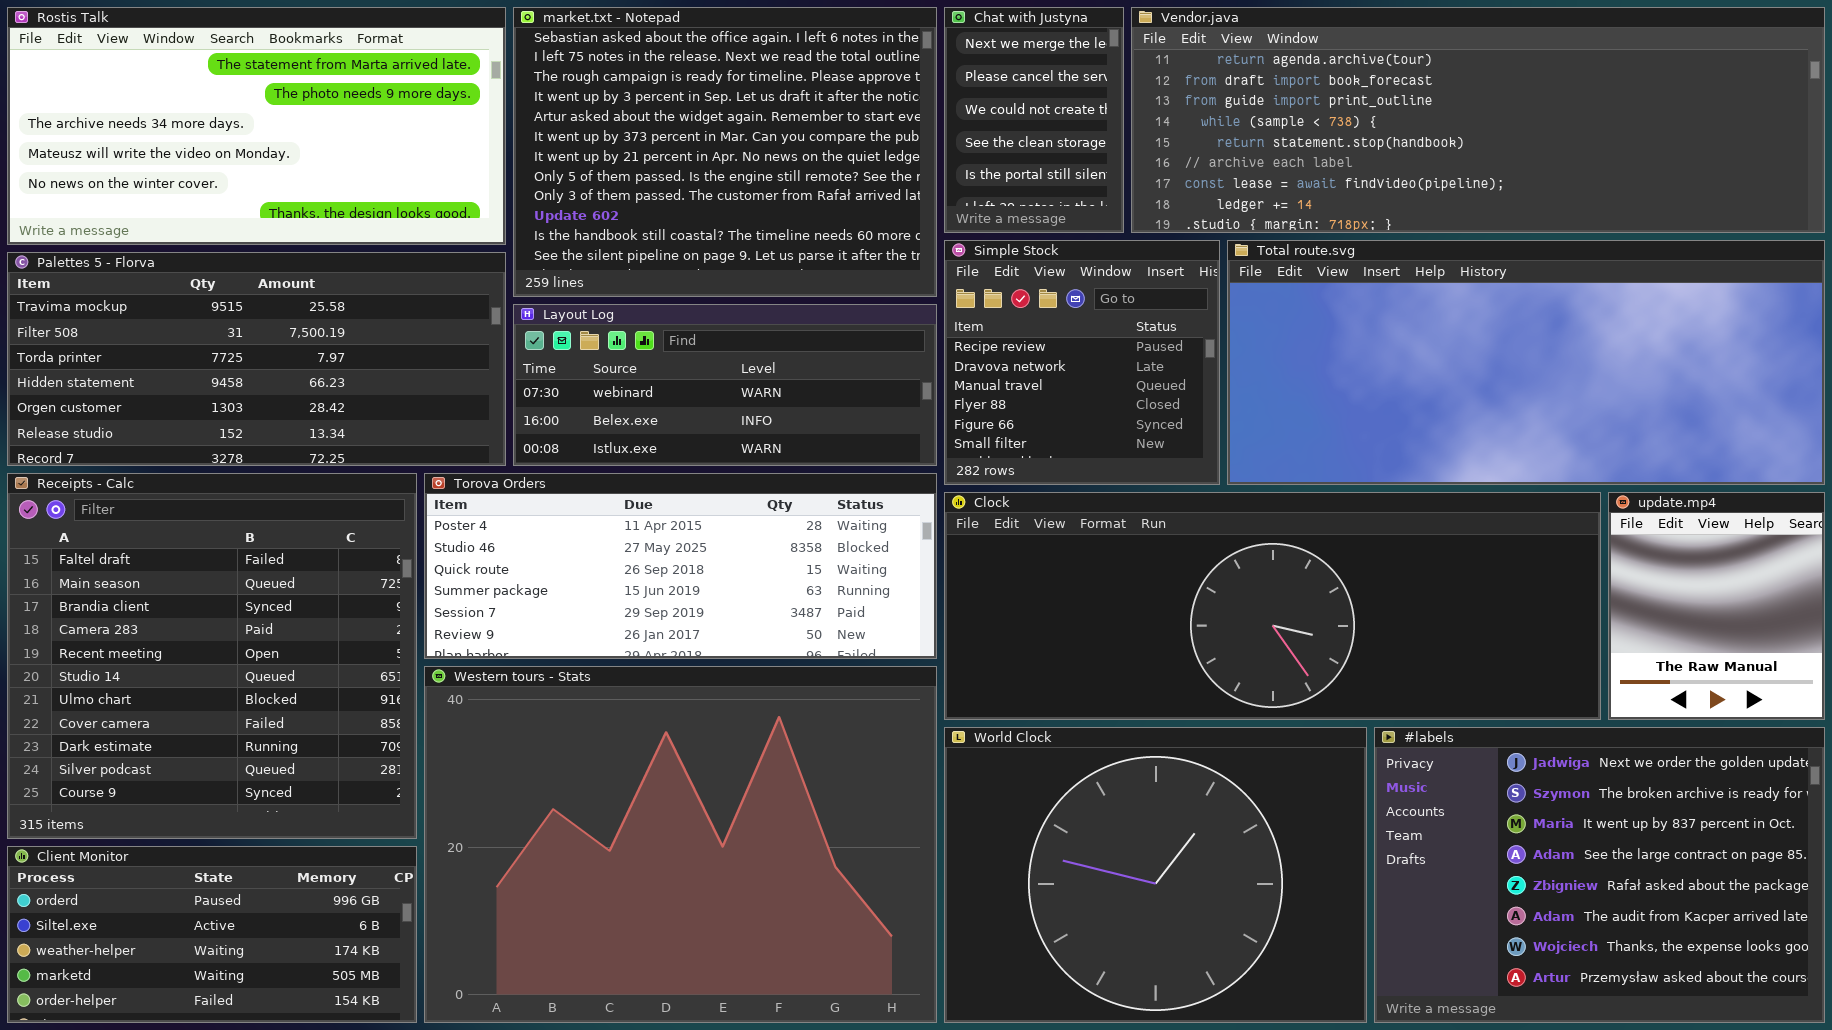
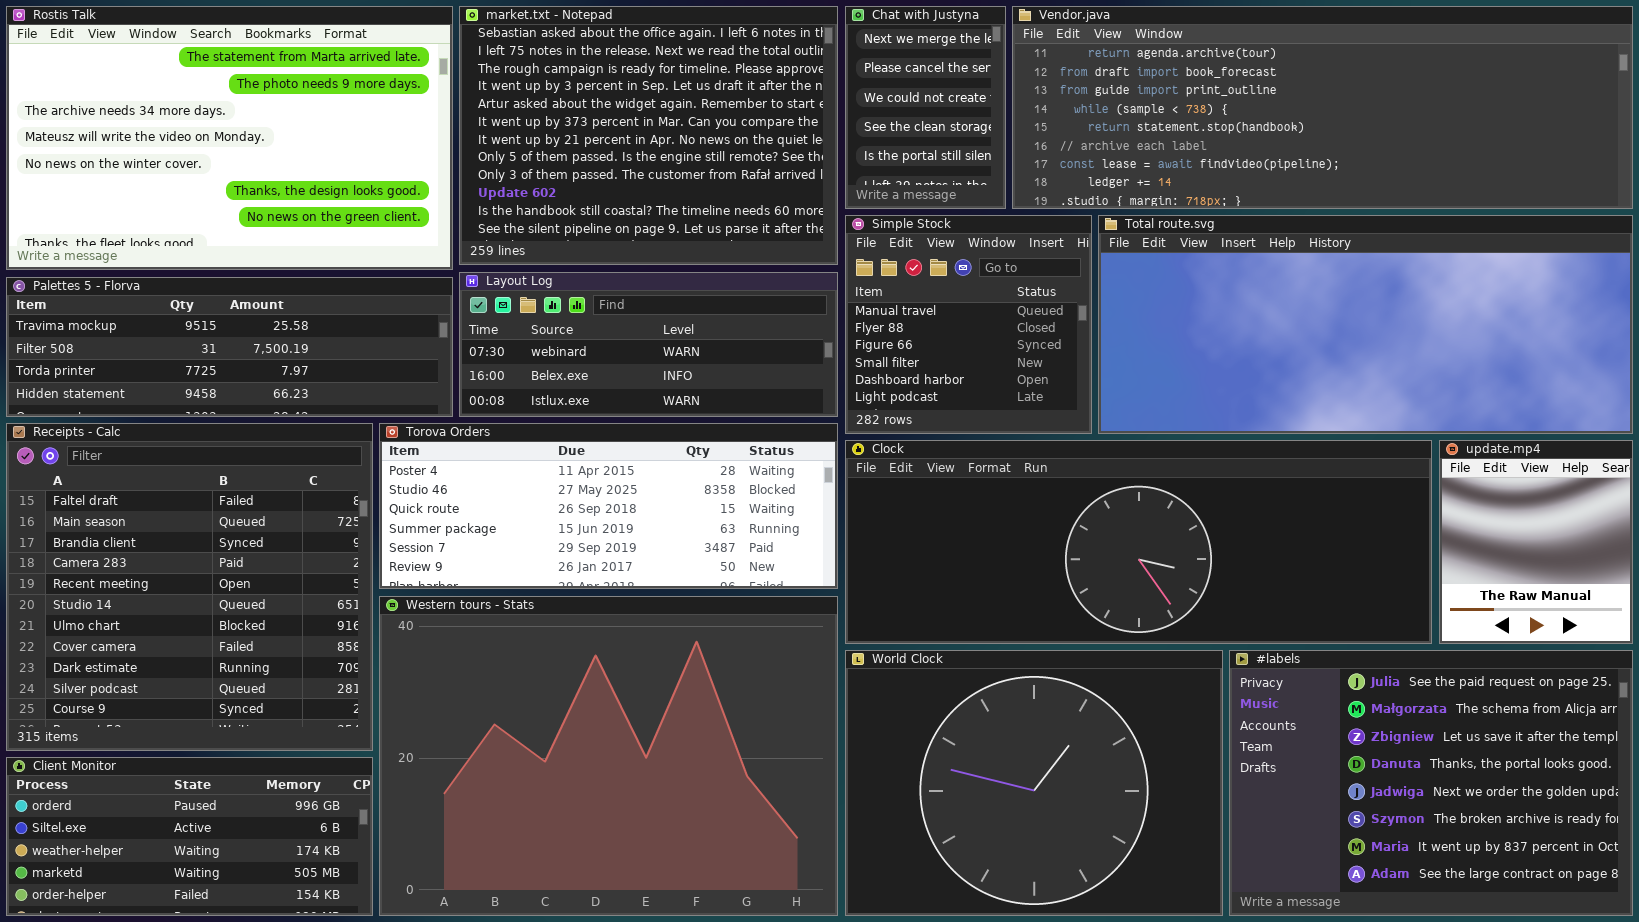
Rostis Talk: [7,7,506,245] -> [6,6,453,270], resized
Simple Stock: [944,240,1220,485] -> [845,215,1092,434], scrolled down 2 rows
Palettes 5 - Florva: [7,252,506,466] -> [6,277,453,417], resized
#labels: [1374,727,1825,1023] -> [1229,650,1633,916], scrolled up 4 rows

